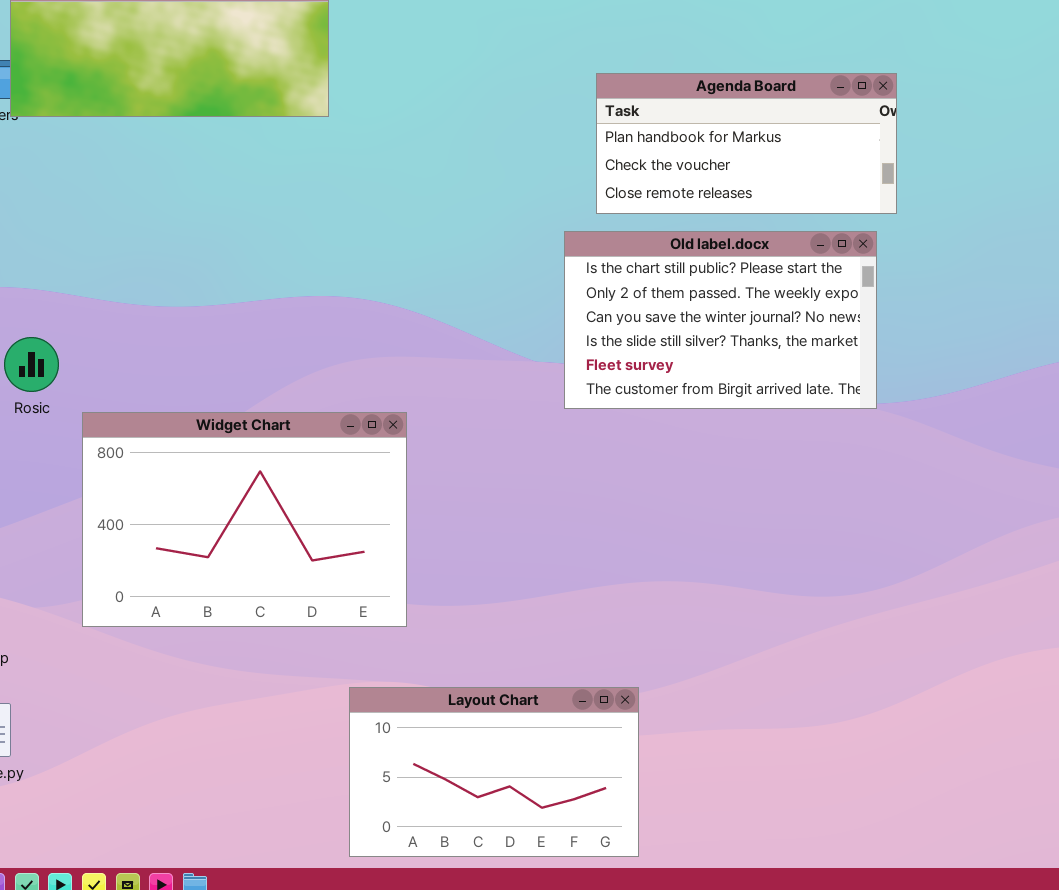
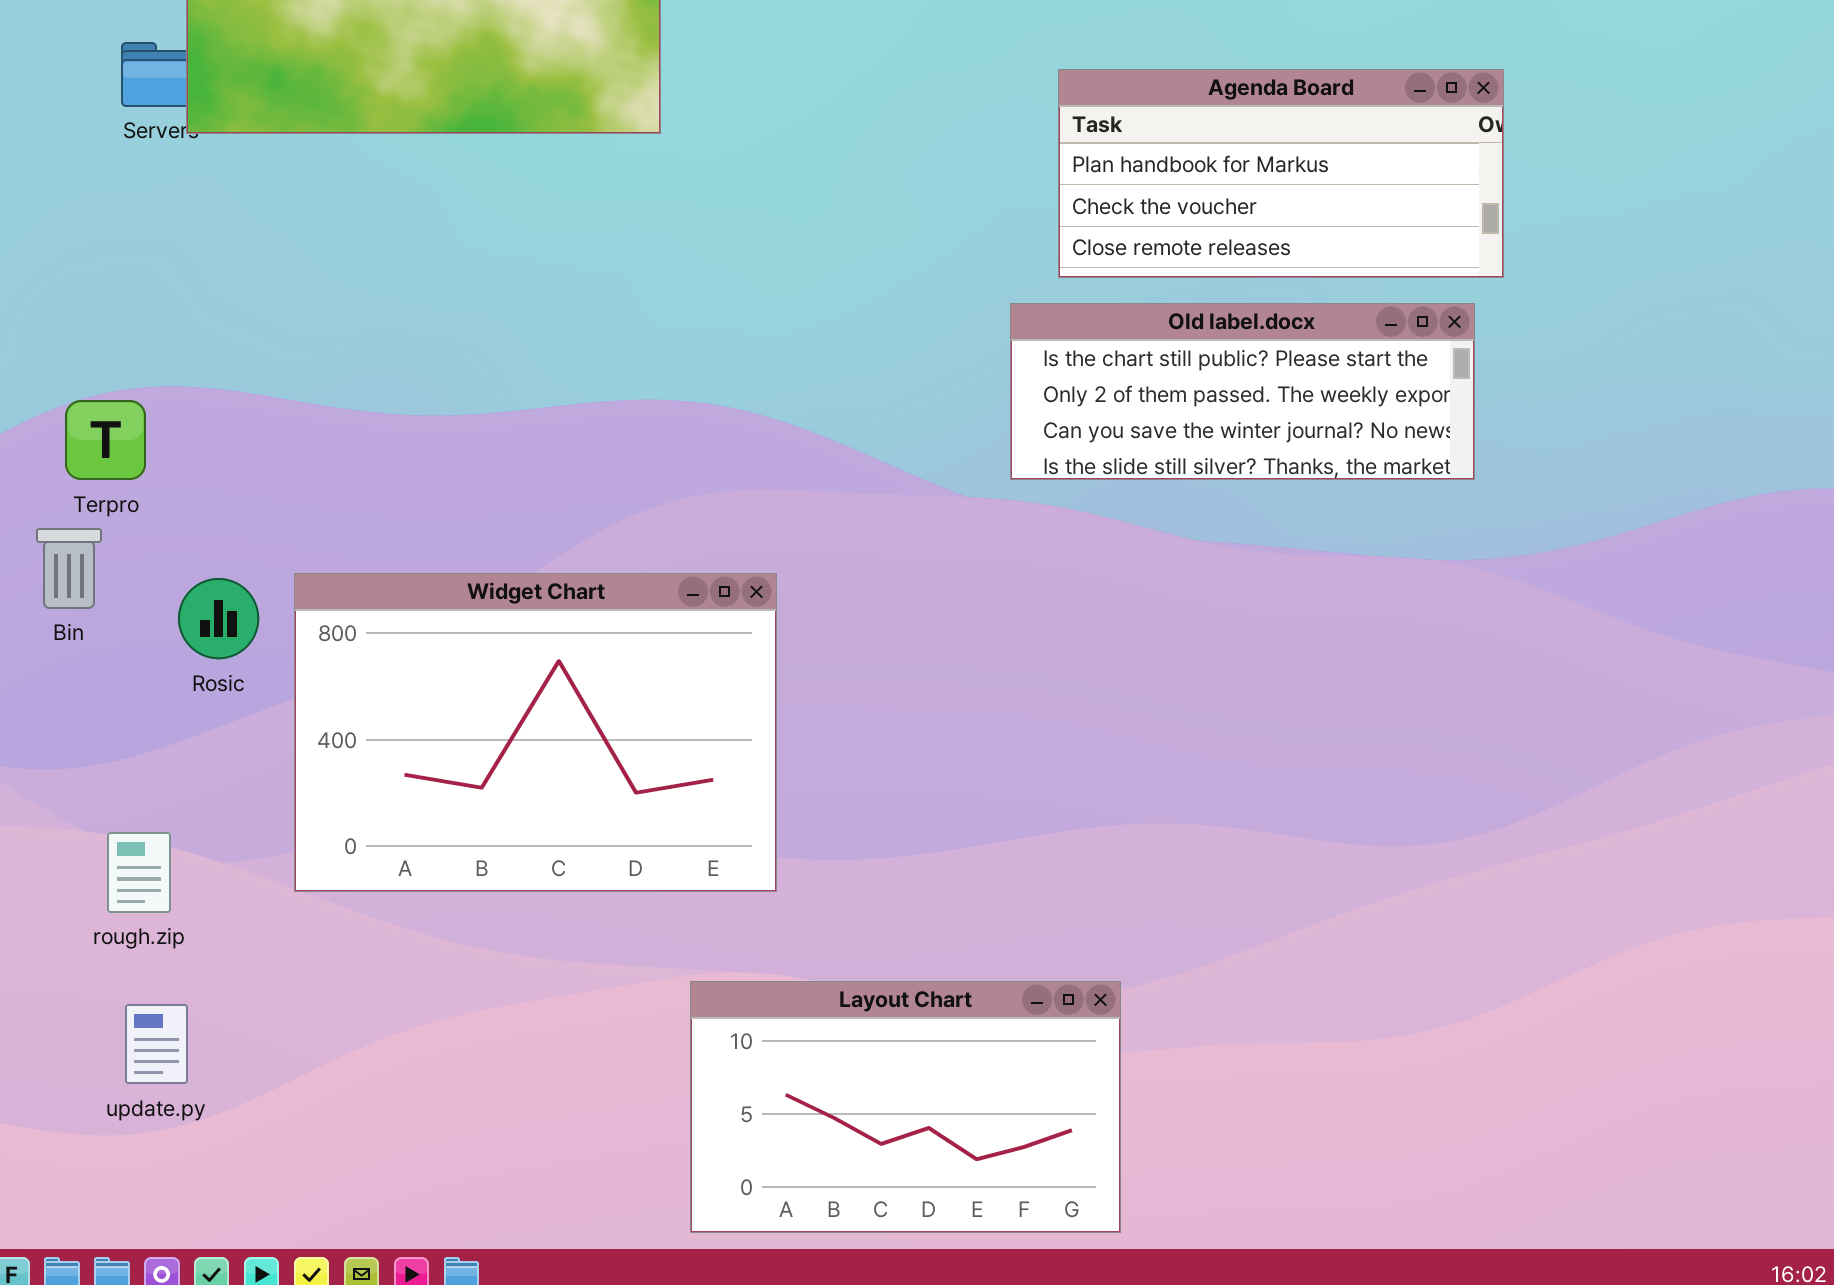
Old label.docx: [564,231,877,409] -> [1010,303,1475,480], resized
Rosic: [4,337,59,392] -> [178,578,259,659], moved

